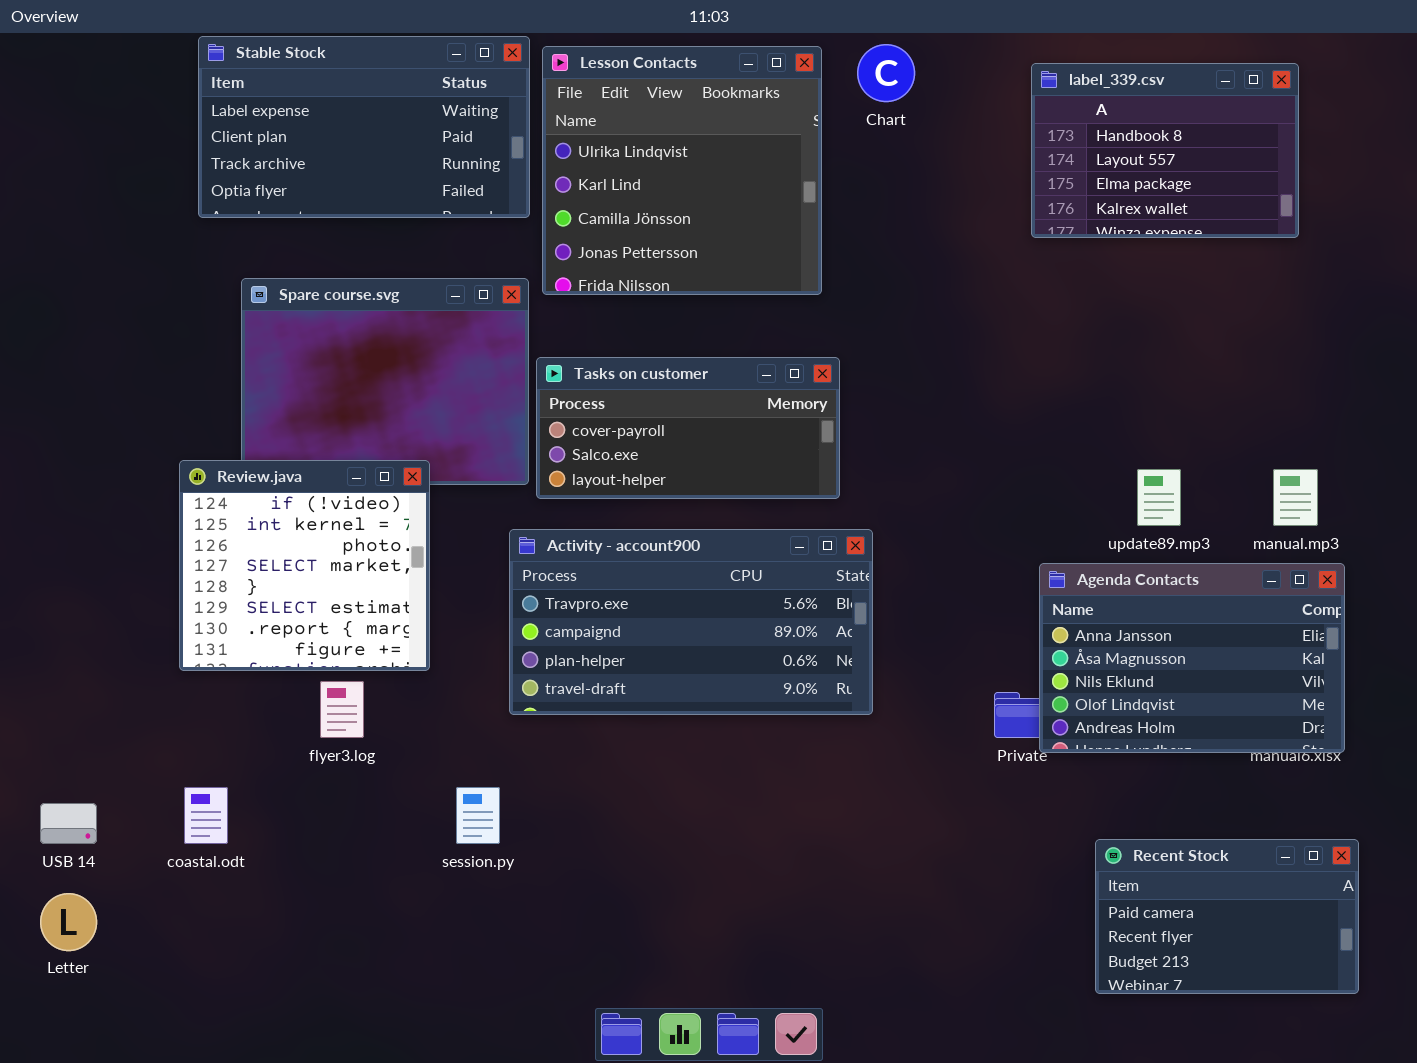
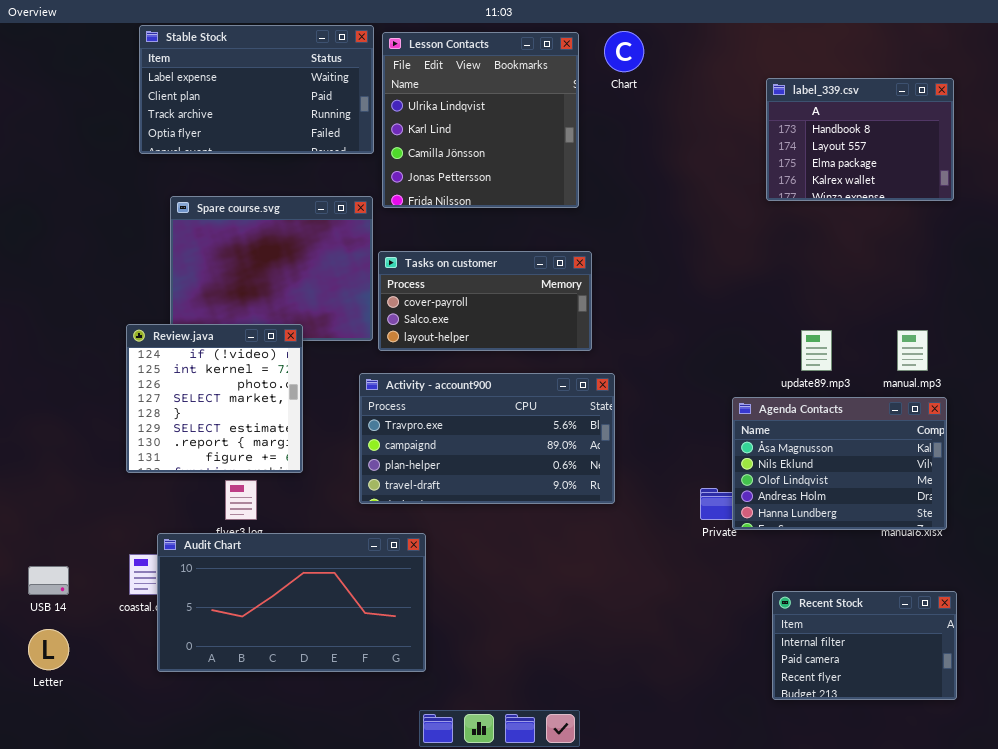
label_339.csv: [1031,63,1299,238] -> [766,78,954,201], moved
Agenda Contacts: [1039,563,1345,753] -> [732,397,947,530], scrolled down 1 row
Audit Chart: none -> [157,533,426,672], opened
Recent Stock: [1095,839,1359,994] -> [772,591,957,700], scrolled up 1 row

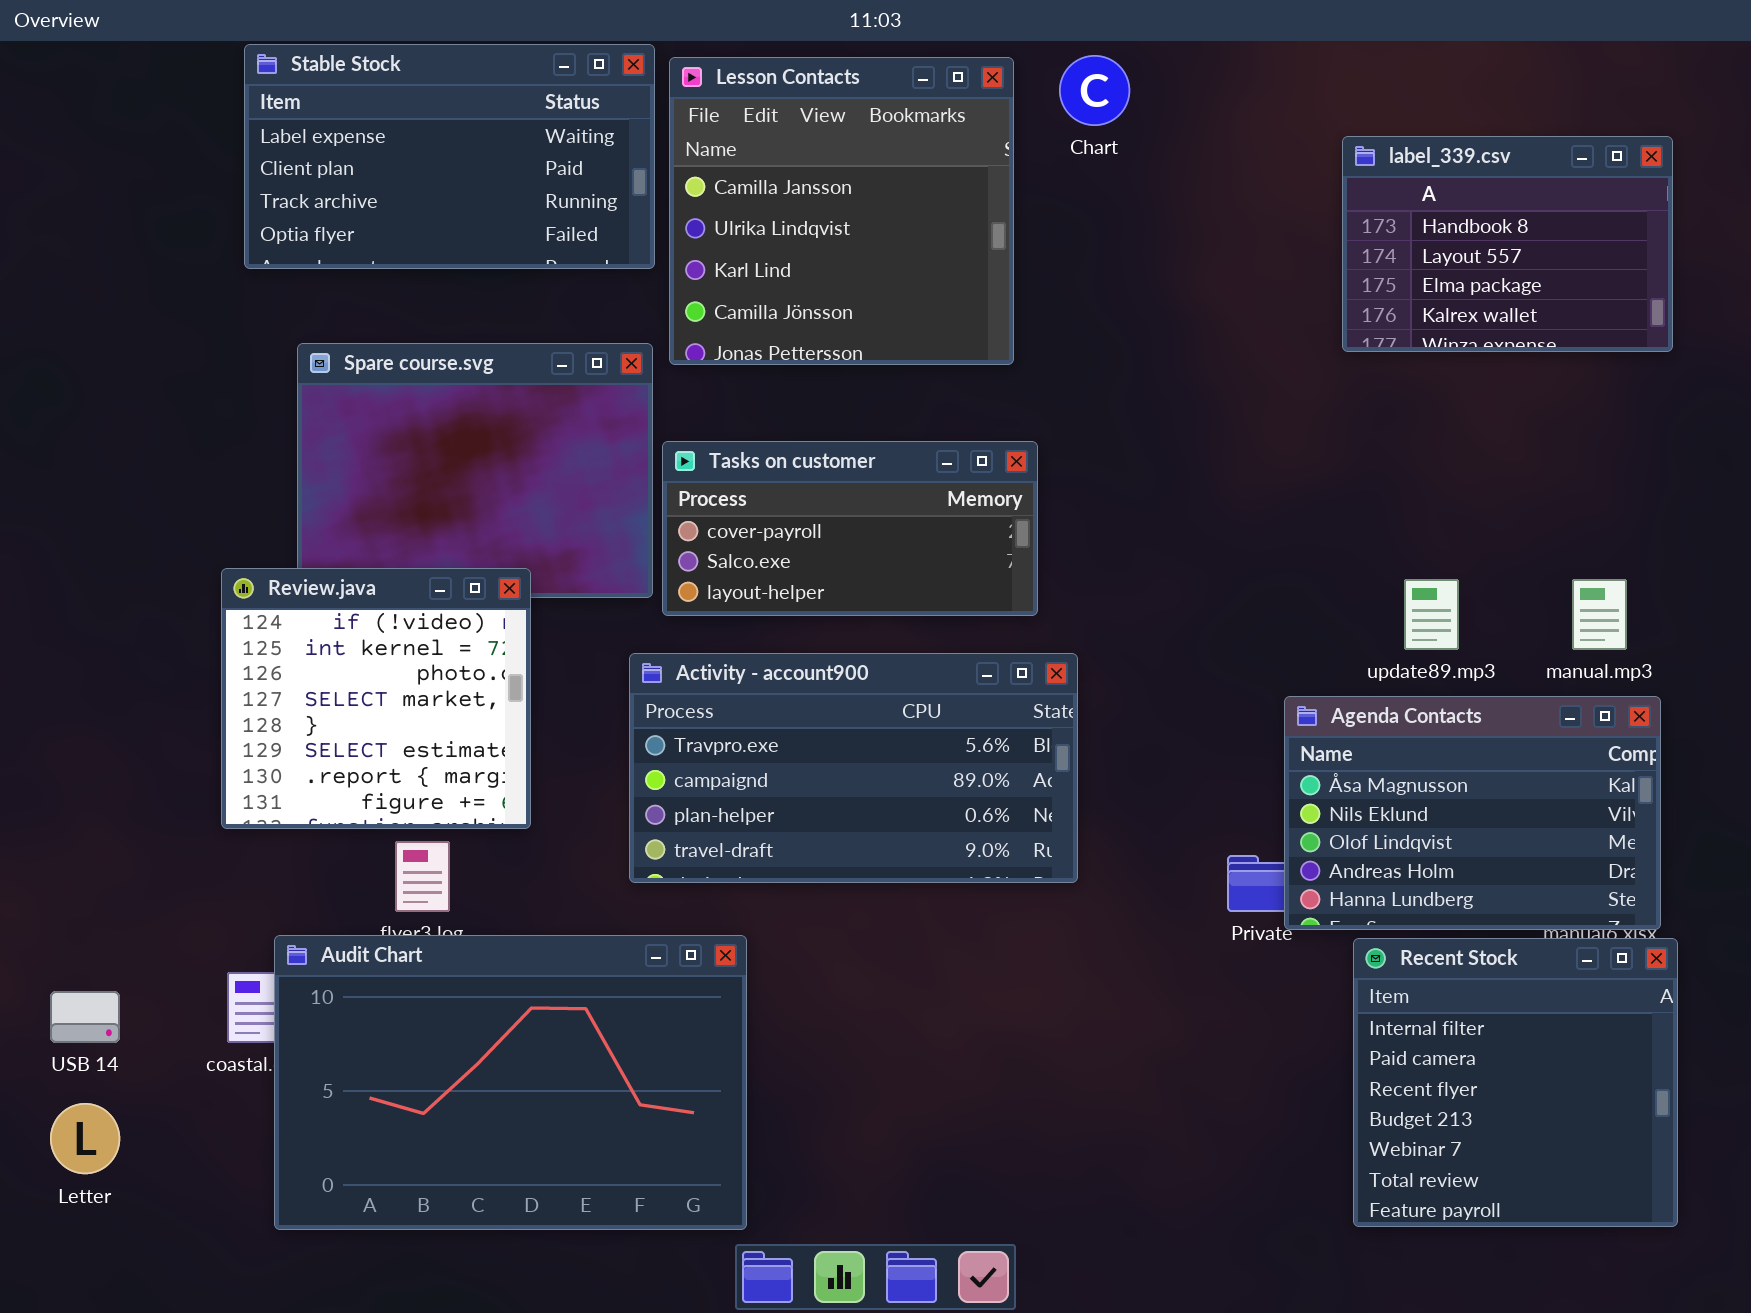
Lesson Contacts: [382,32,579,208] -> [669,57,1014,365], scrolled up 1 row
Audit Chart: [157,533,426,672] -> [274,935,747,1230], resized
Recent Stock: [772,591,957,700] -> [1353,938,1678,1227], resized

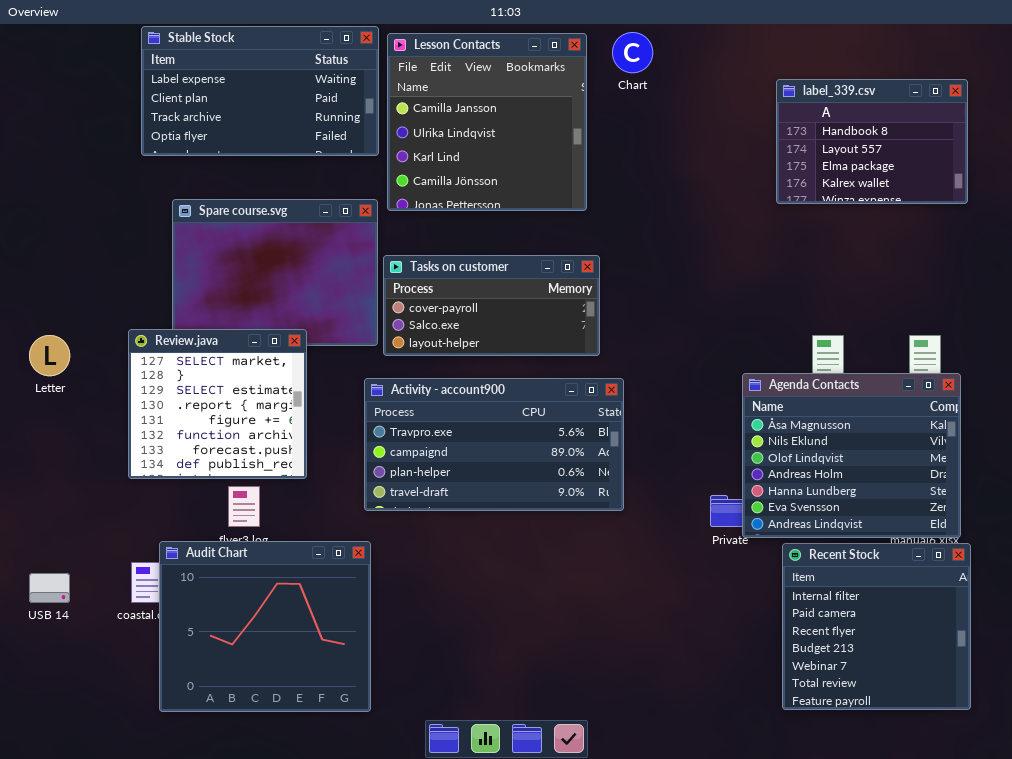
Review.java: [221,568,531,829] -> [128,329,307,479], scrolled down 3 rows
Agenda Contacts: [1284,696,1661,930] -> [742,373,961,538], resized
Audit Chart: [274,935,747,1230] -> [159,541,371,712], resized
Letter: [50,1103,120,1174] -> [29,335,70,376], moved

